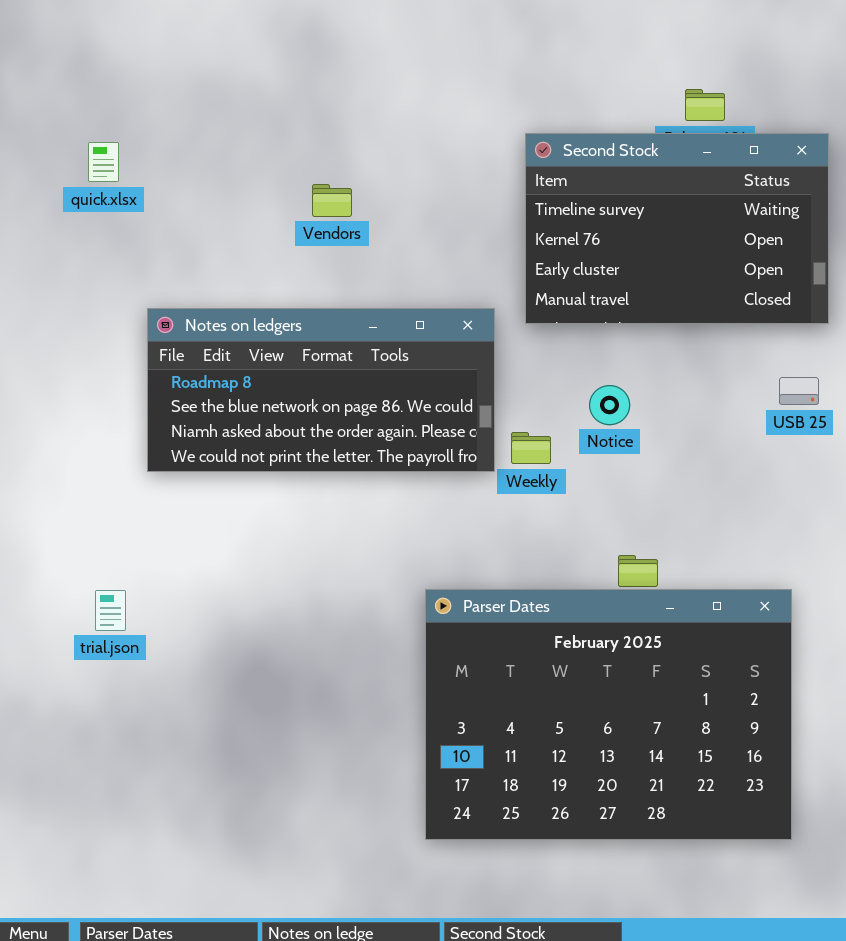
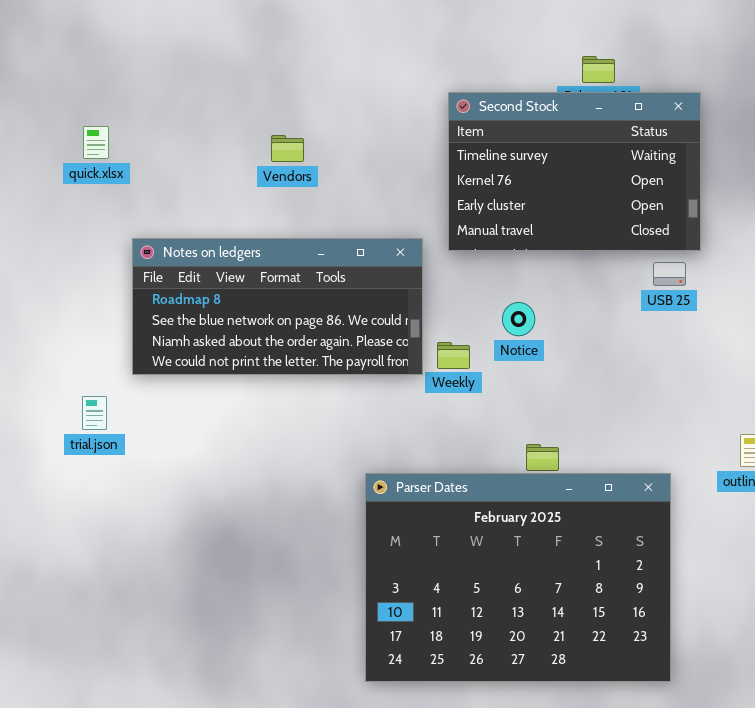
quick.xlsx: [88,142,119,182] -> [83,126,109,159], moved
USB 25: [779,377,819,405] -> [653,262,686,286], moved
trial.json: [95,590,126,631] -> [82,396,107,430], moved

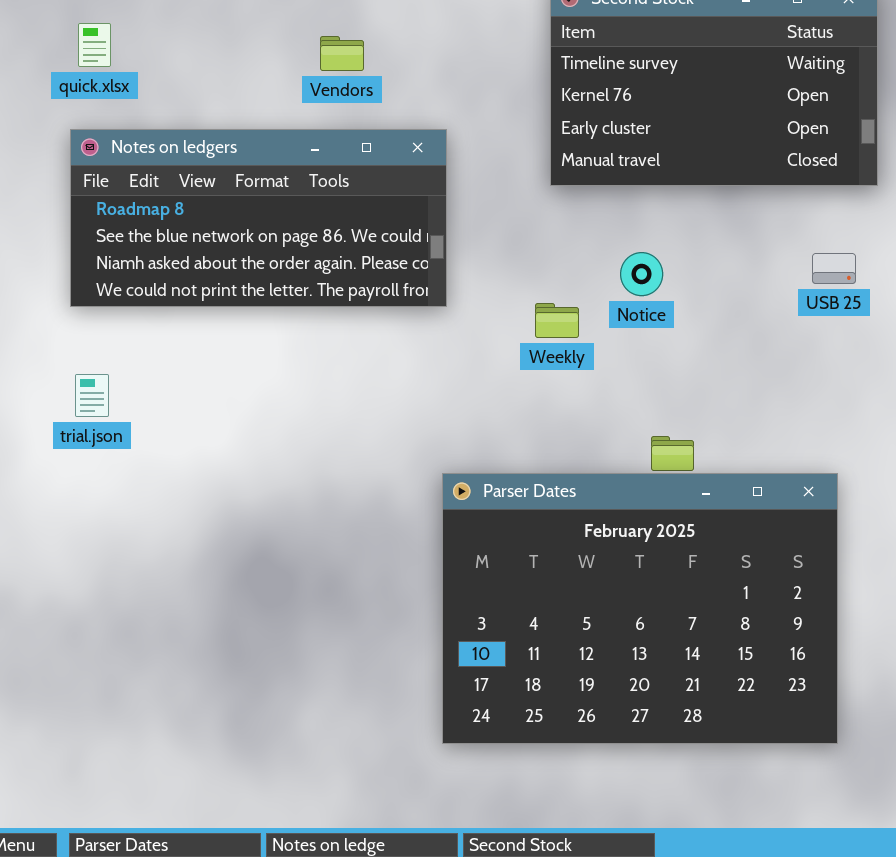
Notes on ledgers: [132,238,423,375] -> [70,129,447,307], moved
USB 25: [653,262,686,286] -> [812,253,856,284], moved

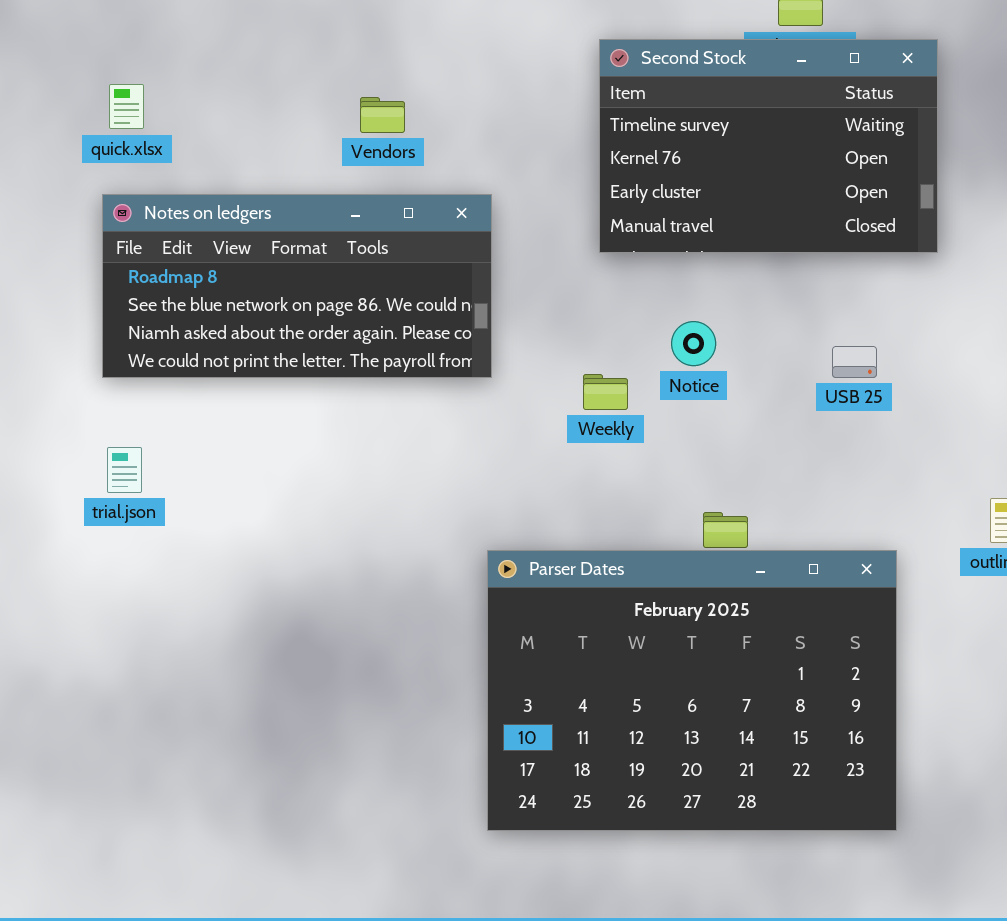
USB 25: [812,253,856,284] -> [832,346,877,378], moved

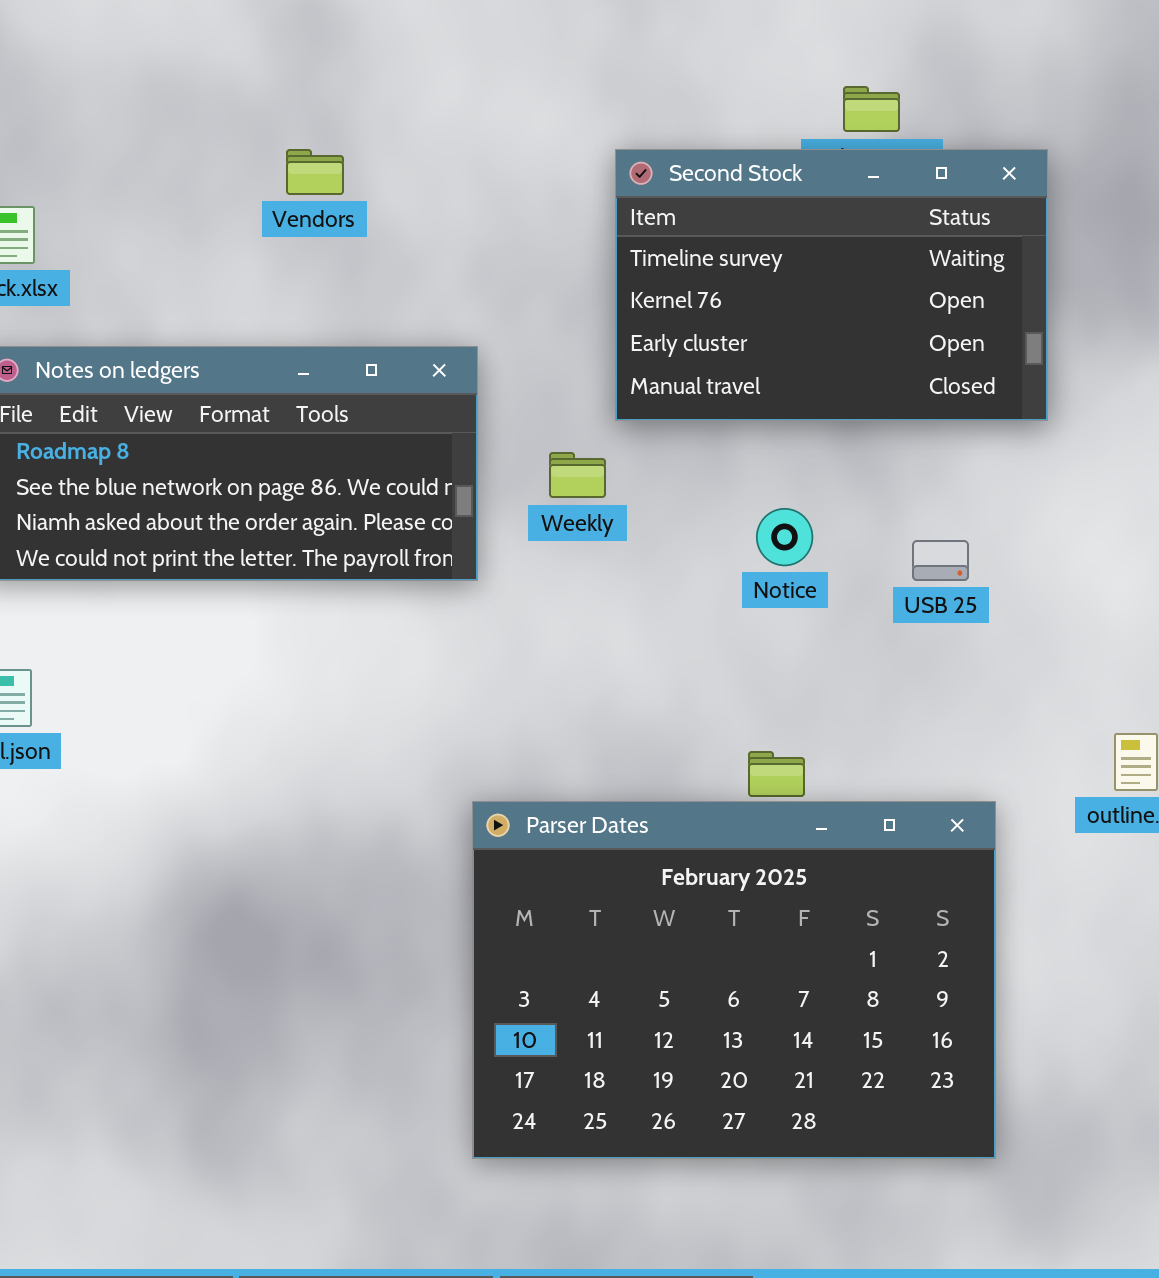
Vendors: [360,97,405,133] -> [286,149,344,195], moved
Notice: [671,321,716,366] -> [756,508,813,566], moved
Weekly: [583,374,628,410] -> [549,452,606,498], moved

